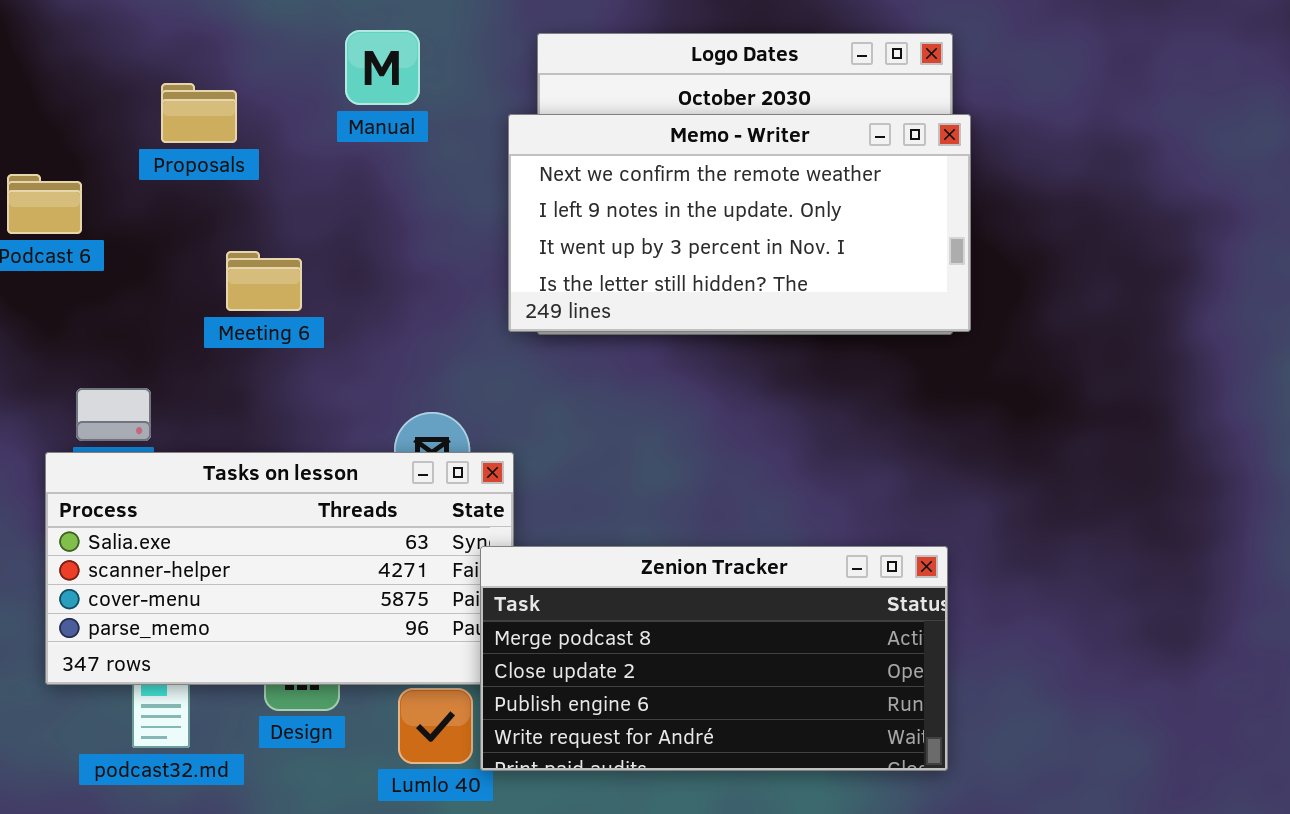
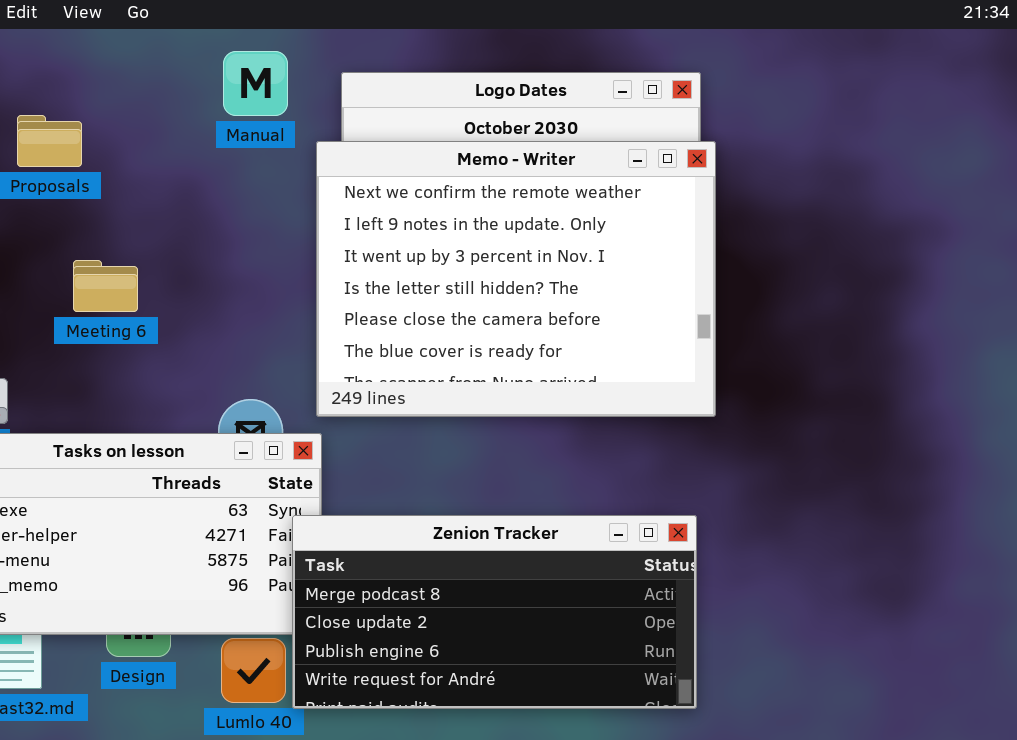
Manual: [345,30,420,105] -> [223,51,288,116], moved
Memo - Writer: [508,114,971,332] -> [316,141,716,417], resized

